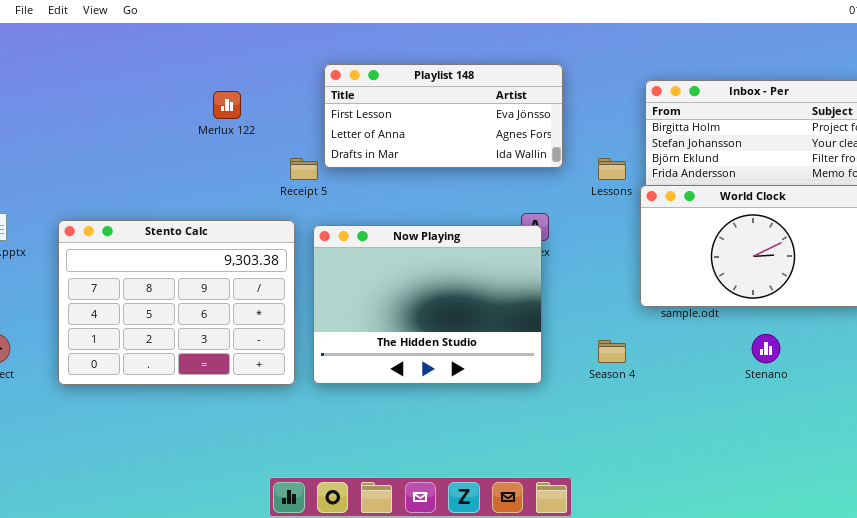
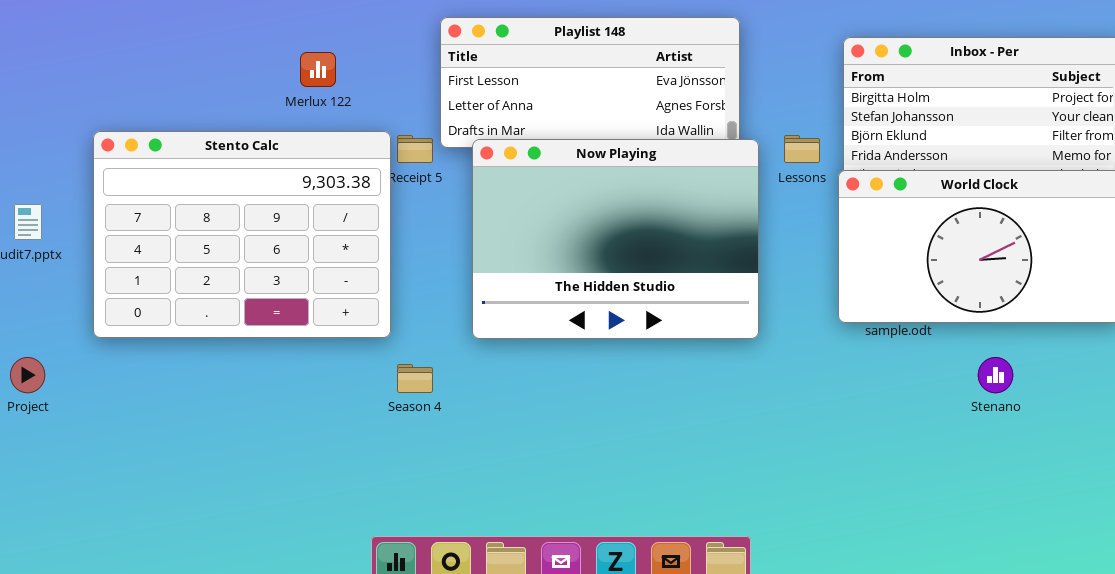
Stento Calc: [58,220,295,385] -> [93,131,391,338], moved
Now Playing: [313,225,542,384] -> [472,139,759,339], moved
Season 4: [598,340,626,363] -> [397,364,433,393], moved

